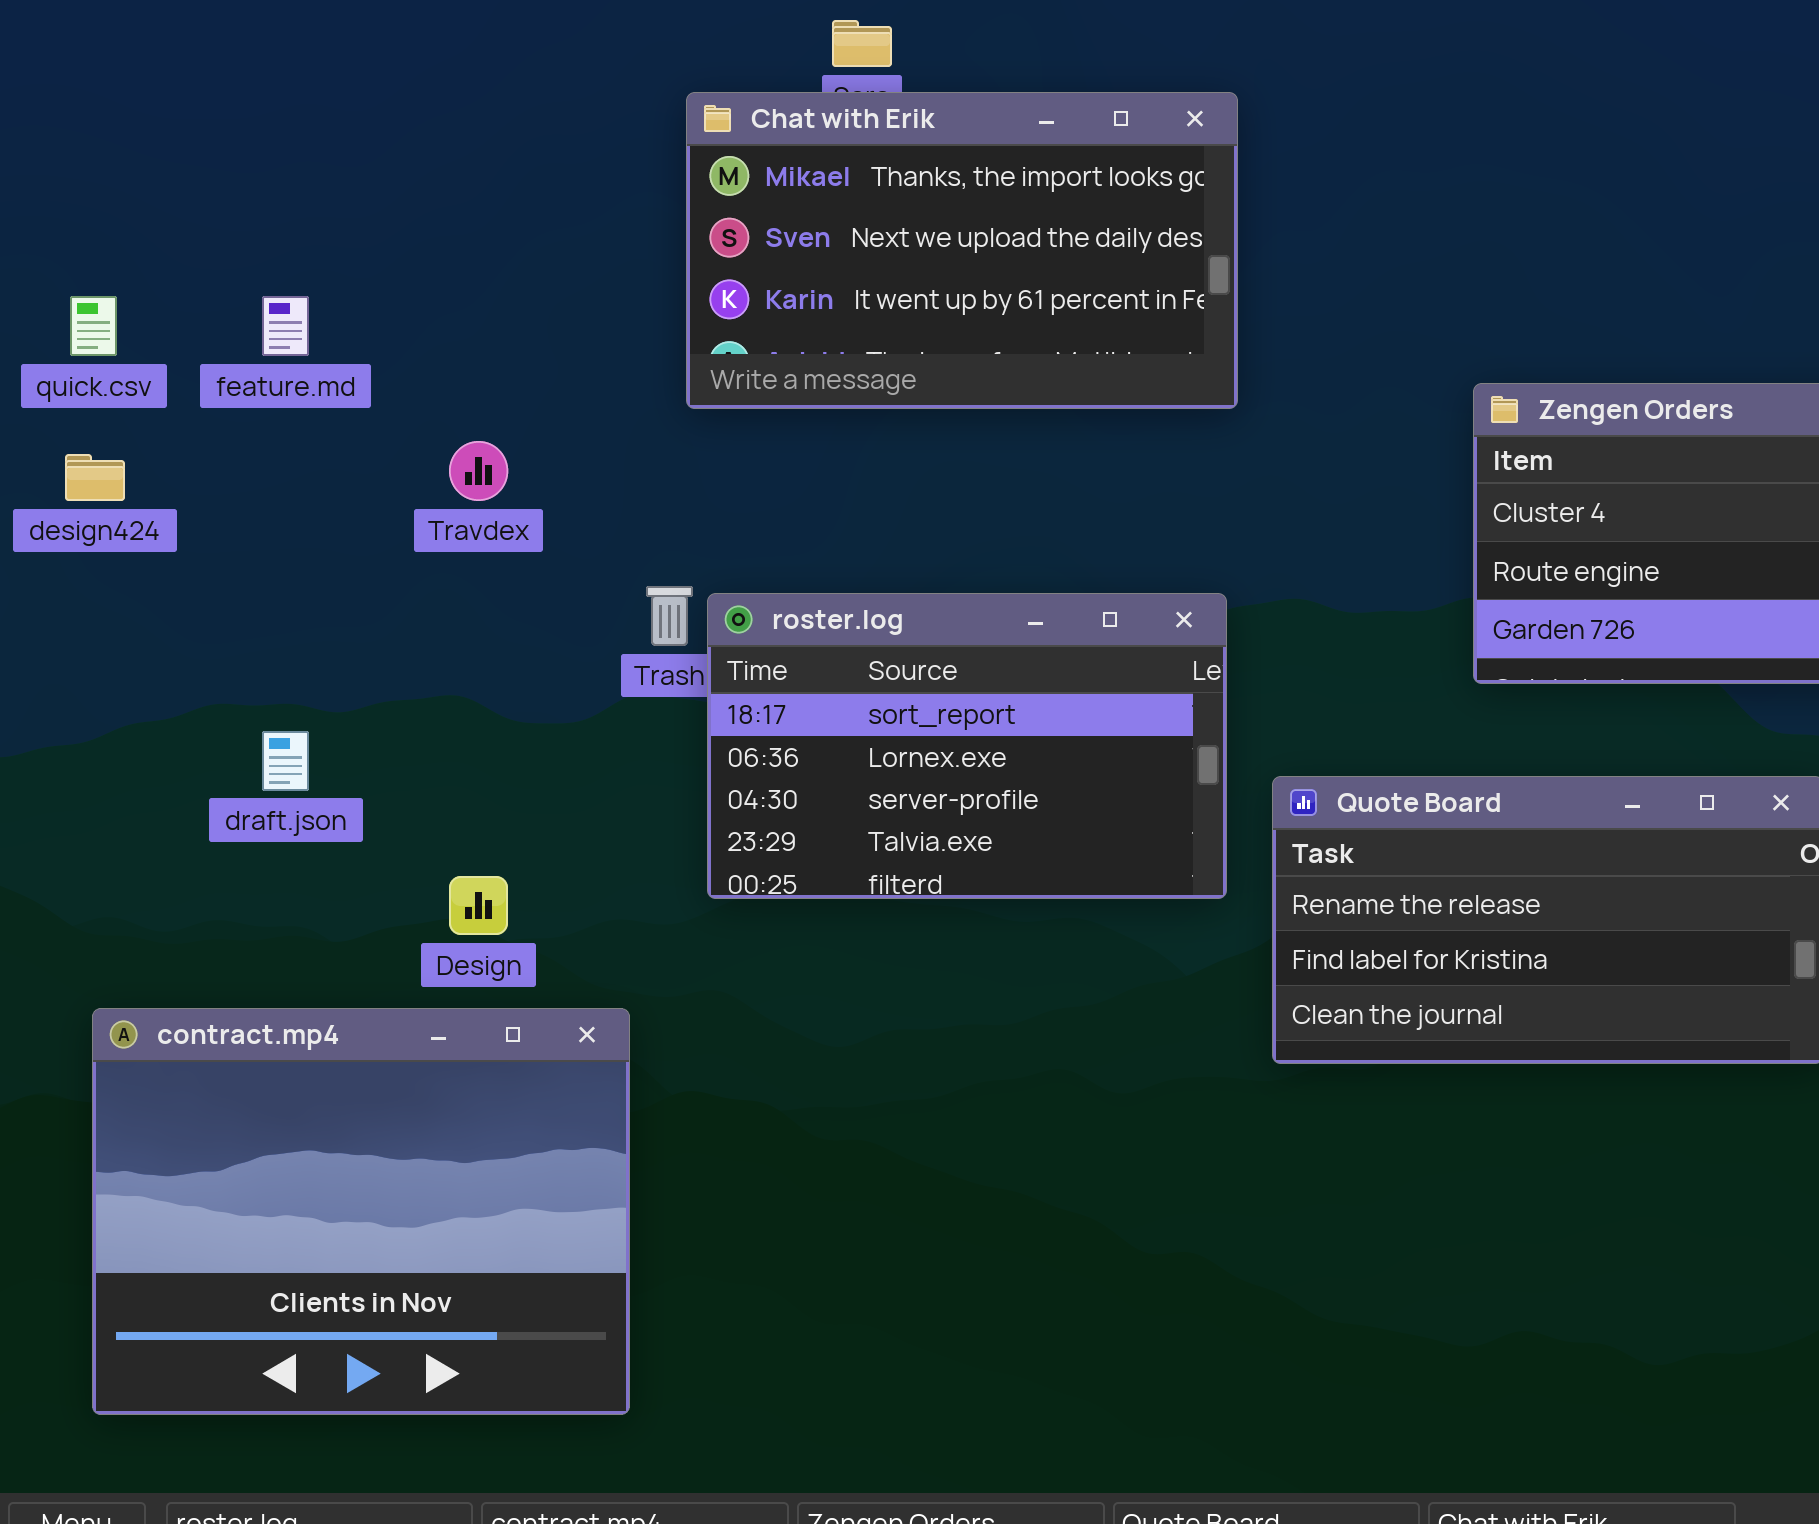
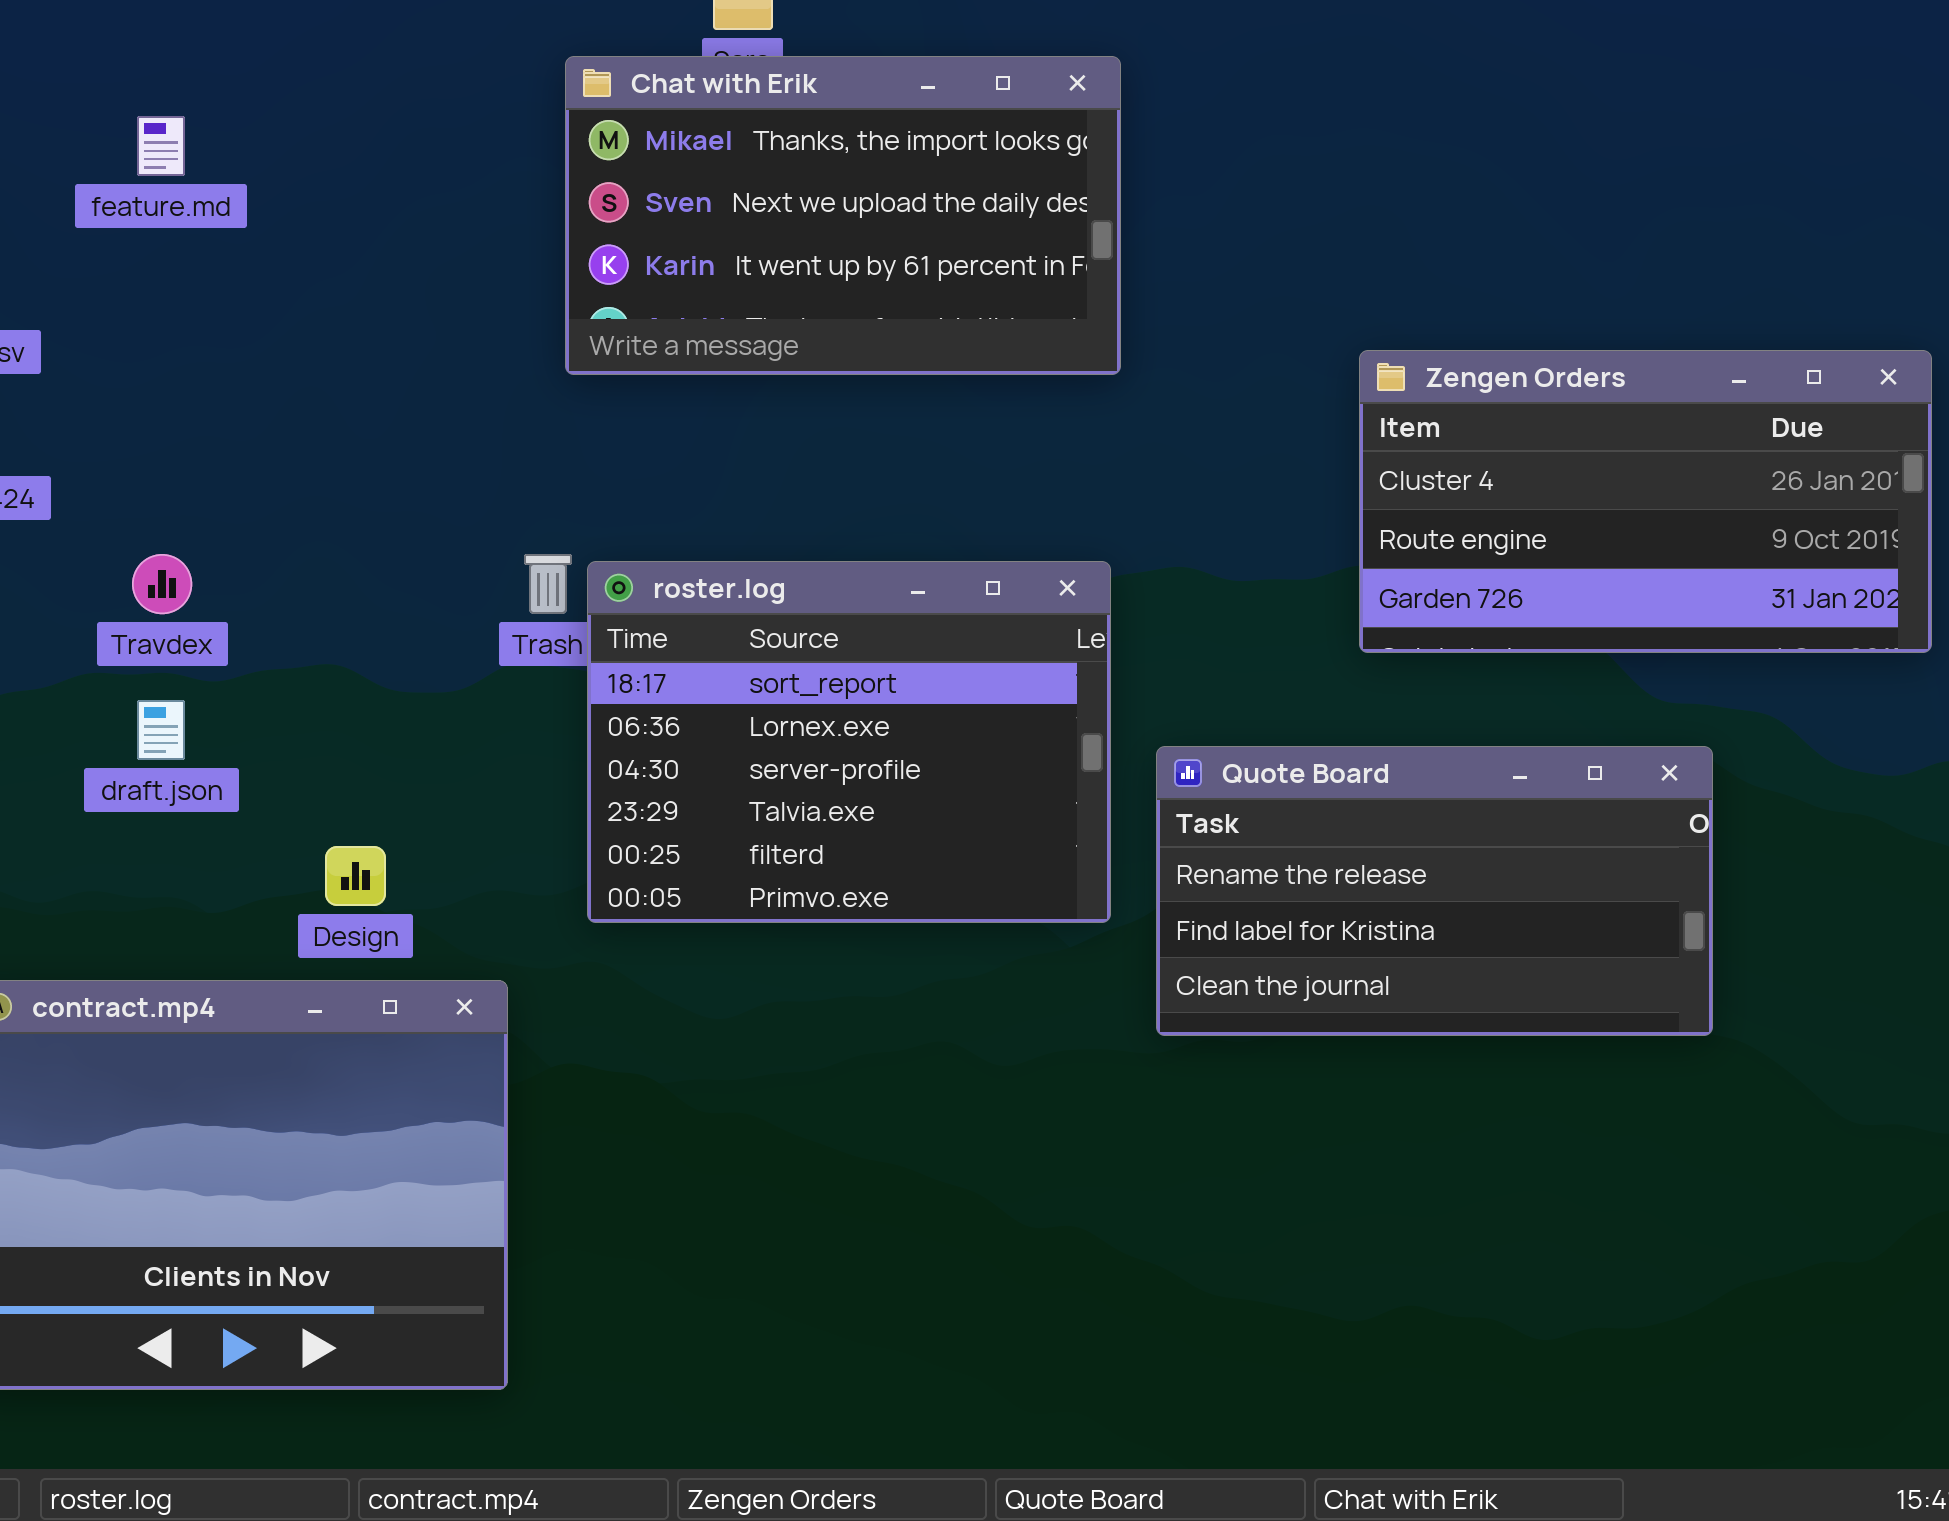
feature.md: [262,296,309,356] -> [137,116,185,176], moved
Travdex: [449,441,508,501] -> [132,554,192,614], moved
roster.log: [707,593,1227,899] -> [587,561,1111,923], resized

